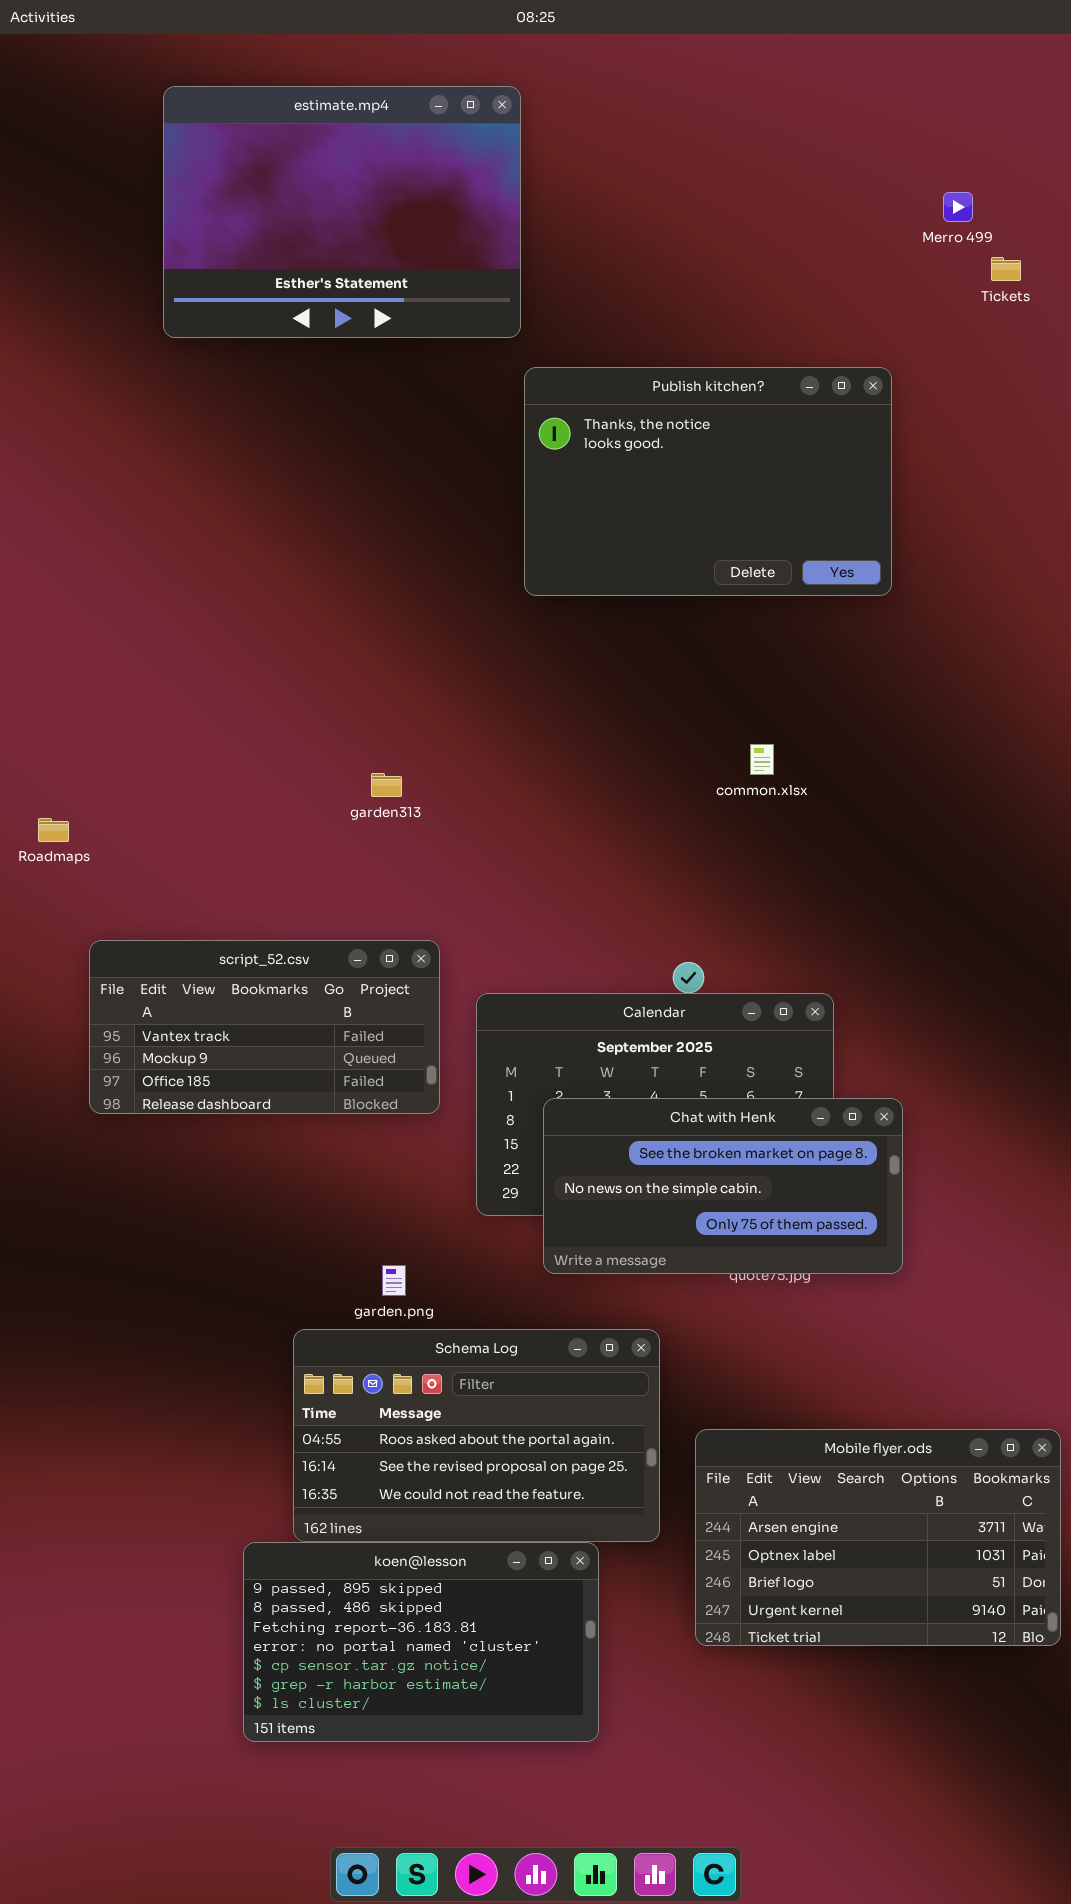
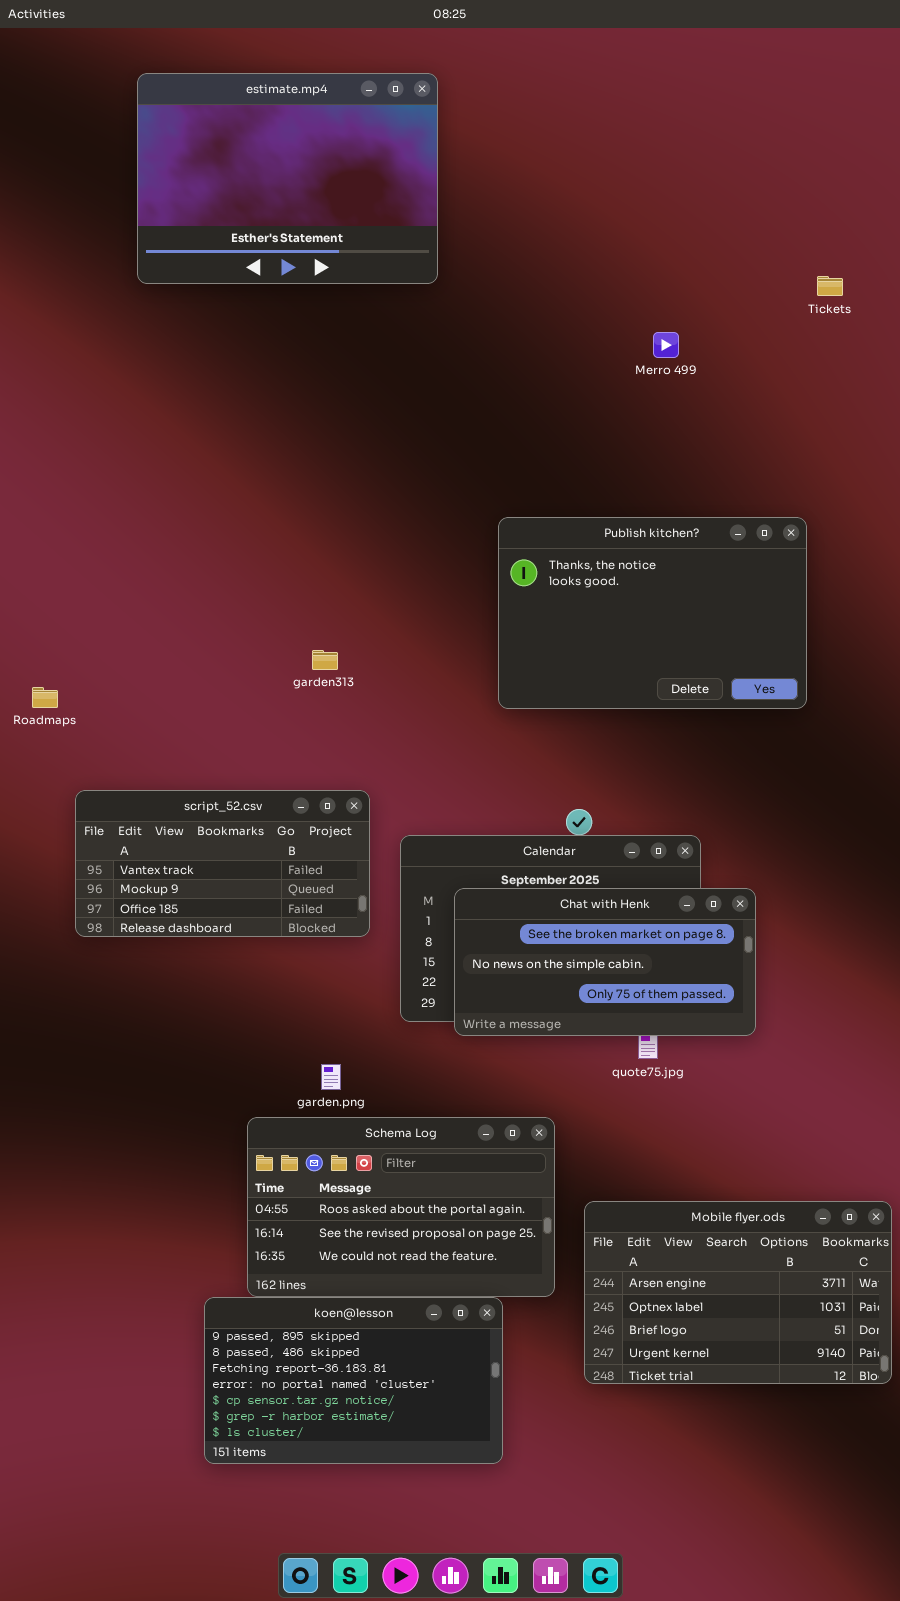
Merro 499: [943,192,973,222] -> [653,332,679,358], moved
Tickets: [991,257,1021,281] -> [817,276,843,296], moved
Publish kitchen?: [524,367,892,596] -> [498,517,807,709], moved
Chat with Henk: [543,1098,903,1274] -> [454,888,756,1036], moved

